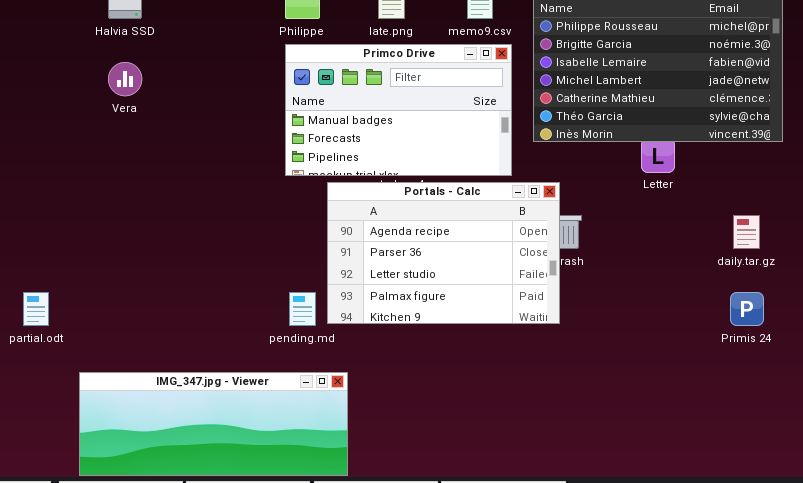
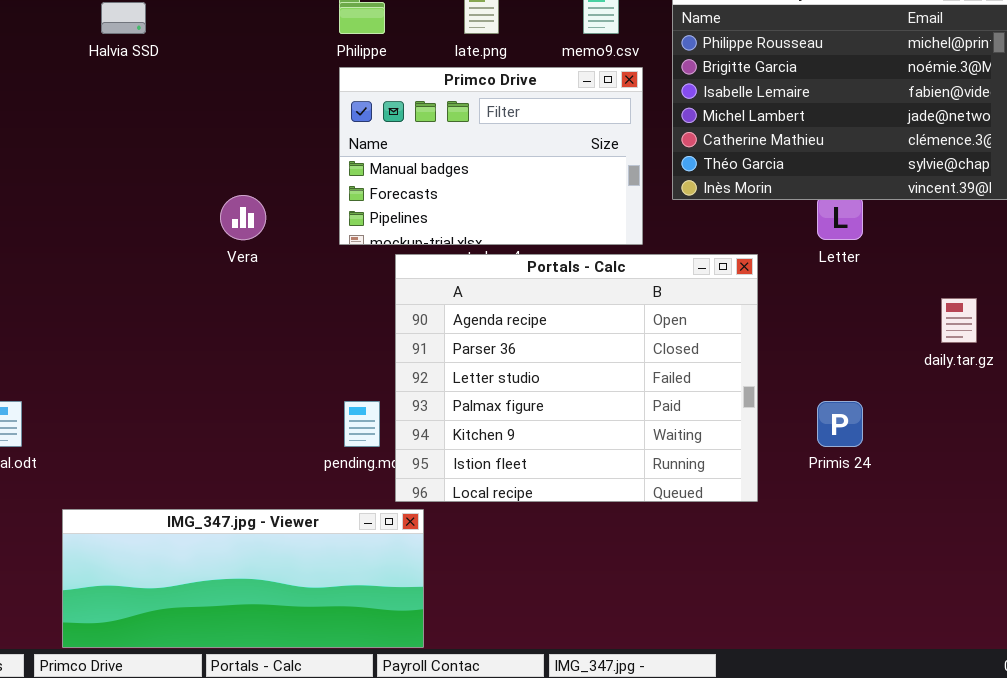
Vera: [108,62,142,96] -> [220,195,266,240], moved
Portals - Calc: [327,182,560,324] -> [395,254,758,502], resized
Primis 24: [730,292,764,326] -> [817,401,863,447], moved

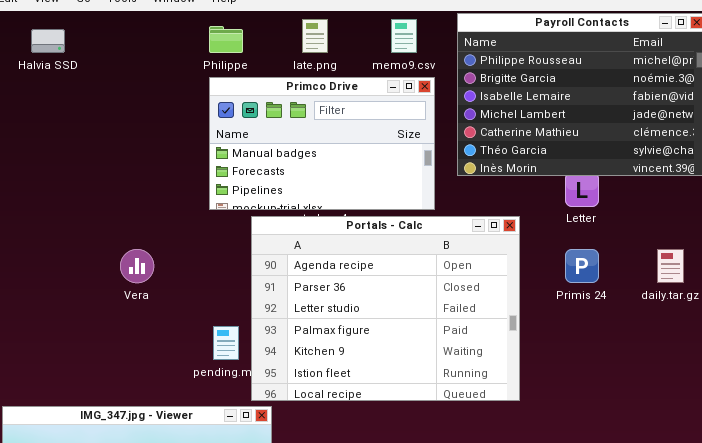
Vera: [220,195,266,240] -> [120,249,154,283], moved
Primis 24: [817,401,863,447] -> [565,249,599,283], moved

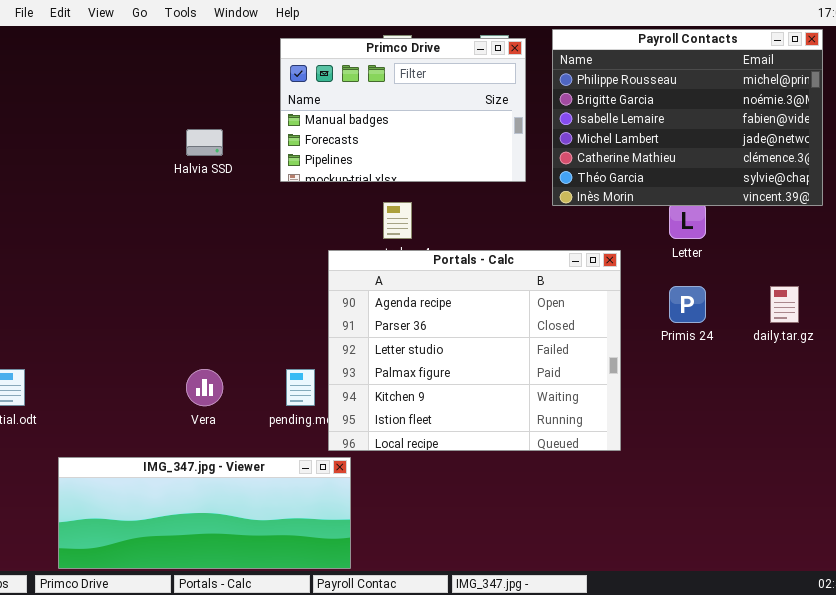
Halvia SSD: [31,29,65,53] -> [186,129,223,156], moved
Primco Drive: [209,77,435,210] -> [280,38,526,182], moved
Vera: [120,249,154,283] -> [186,369,223,406], moved

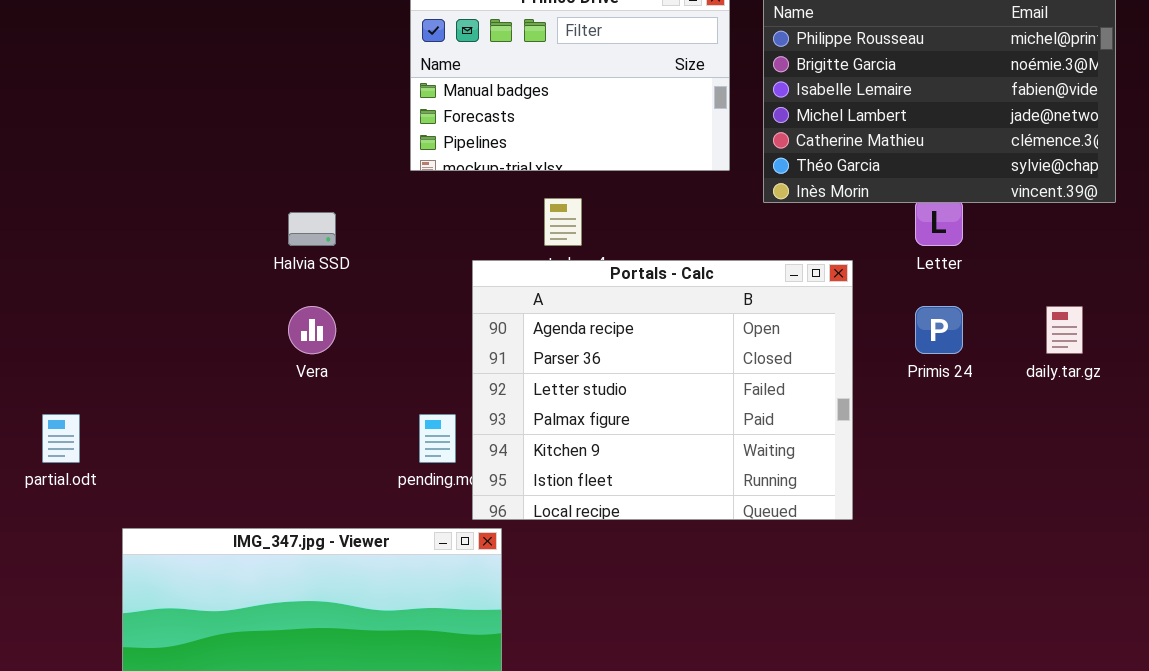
Halvia SSD: [186,129,223,156] -> [288,212,336,246], moved
Vera: [186,369,223,406] -> [288,306,336,354], moved

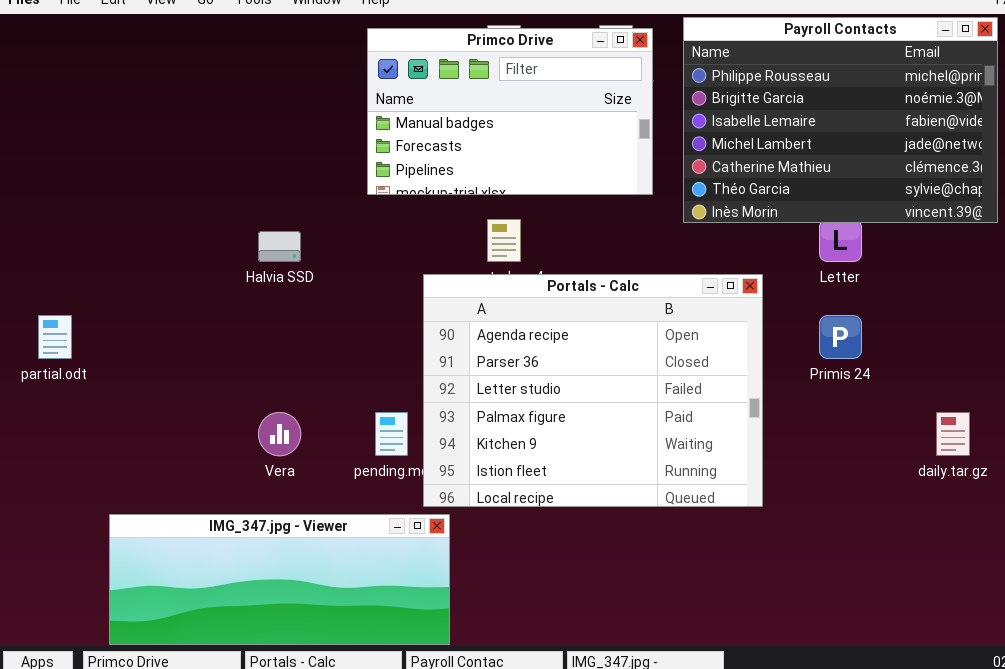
Vera: [288,306,336,354] -> [258,412,301,456], moved
daily.tar.gz: [1046,306,1083,354] -> [936,412,970,456], moved
partial.odt: [42,414,80,463] -> [38,315,72,359], moved

